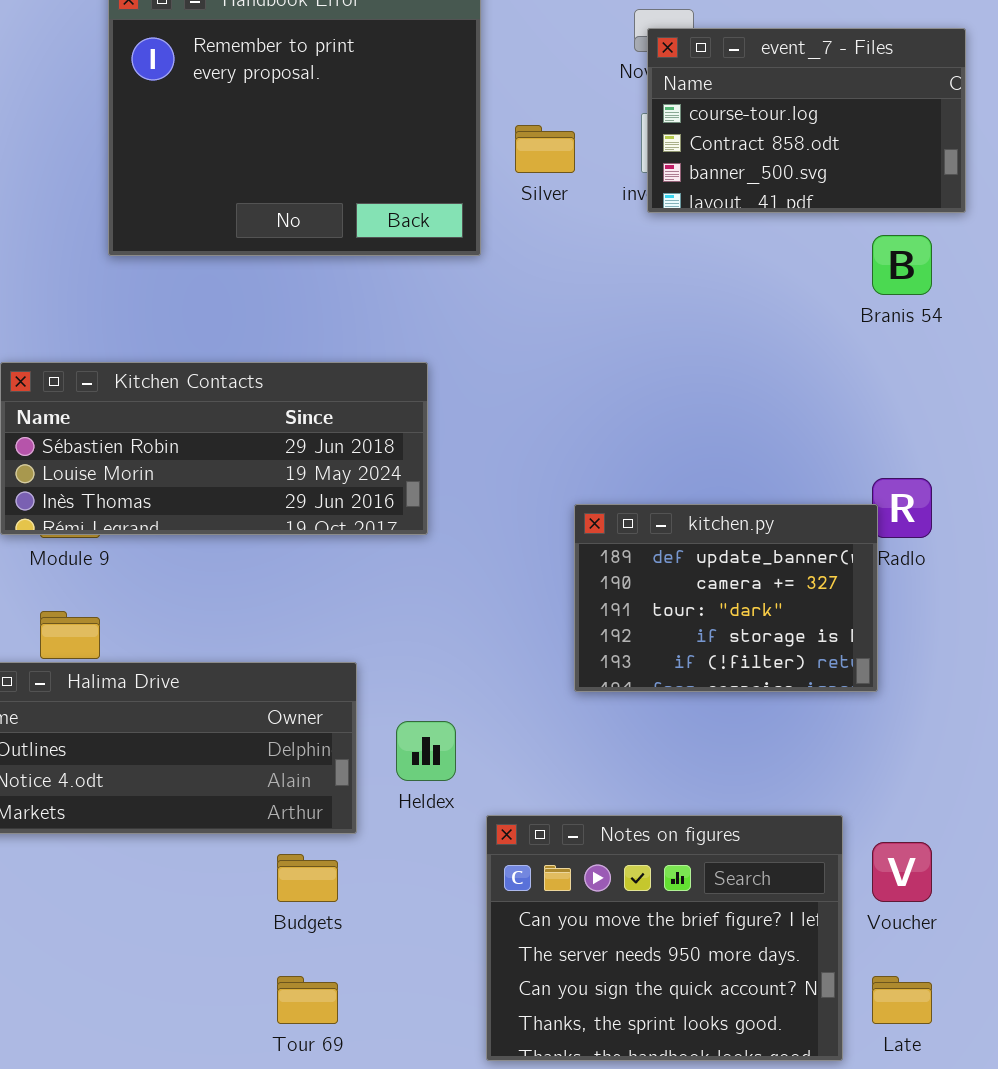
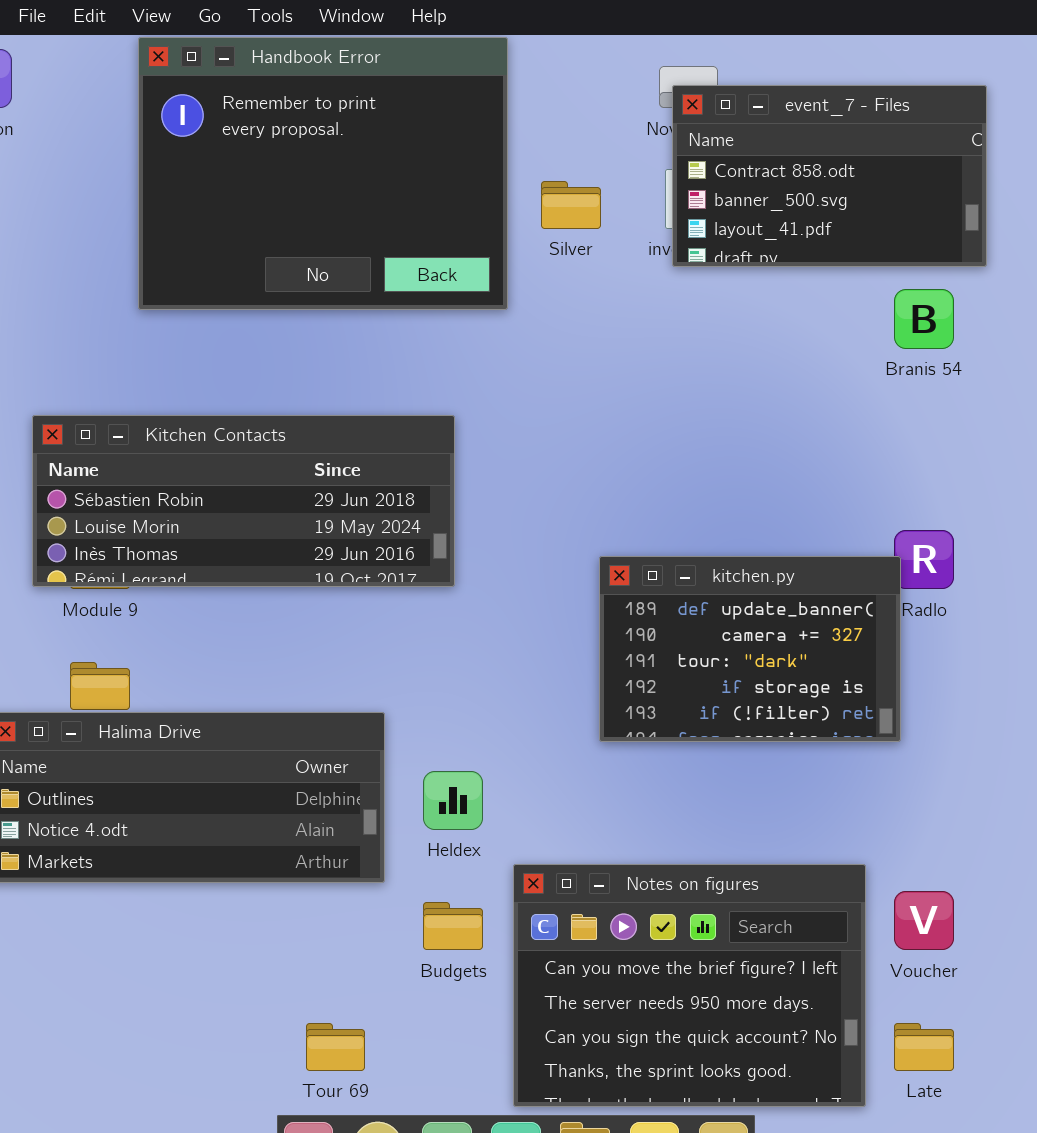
event_7 - Files: [647,28,966,213] -> [672,85,987,267], scrolled down 1 row
Budgets: [277,854,338,902] -> [423,902,483,950], moved

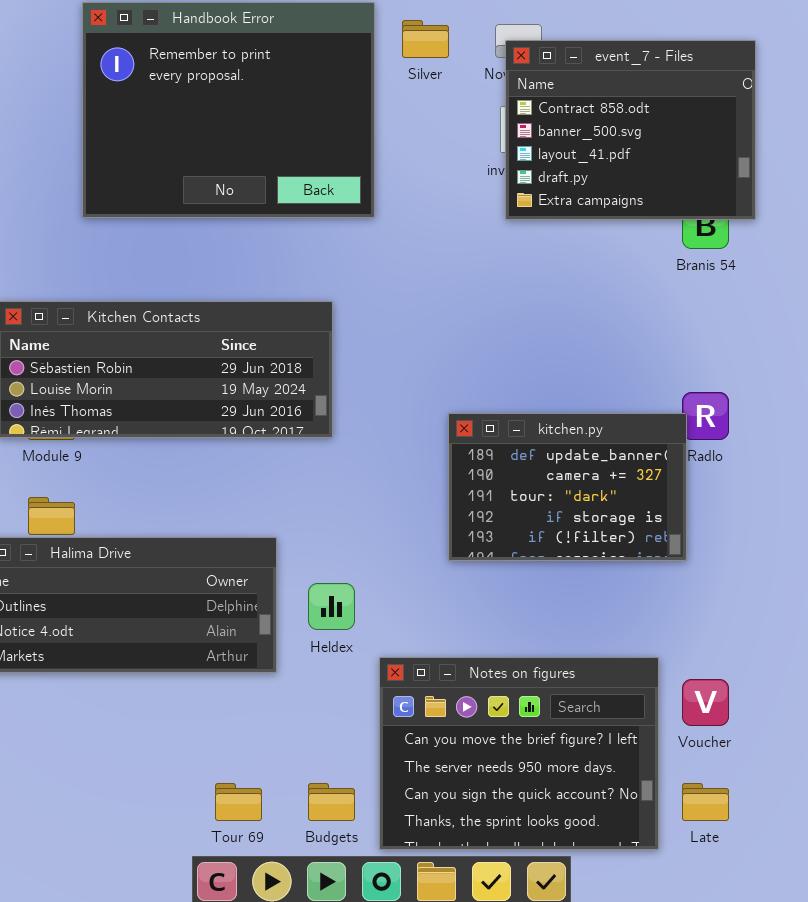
event_7 - Files: [672,85,987,267] -> [505,40,756,220], resized
Silver: [541,181,601,229] -> [402,20,449,58], moved
Budgets: [423,902,483,950] -> [308,783,355,821], moved

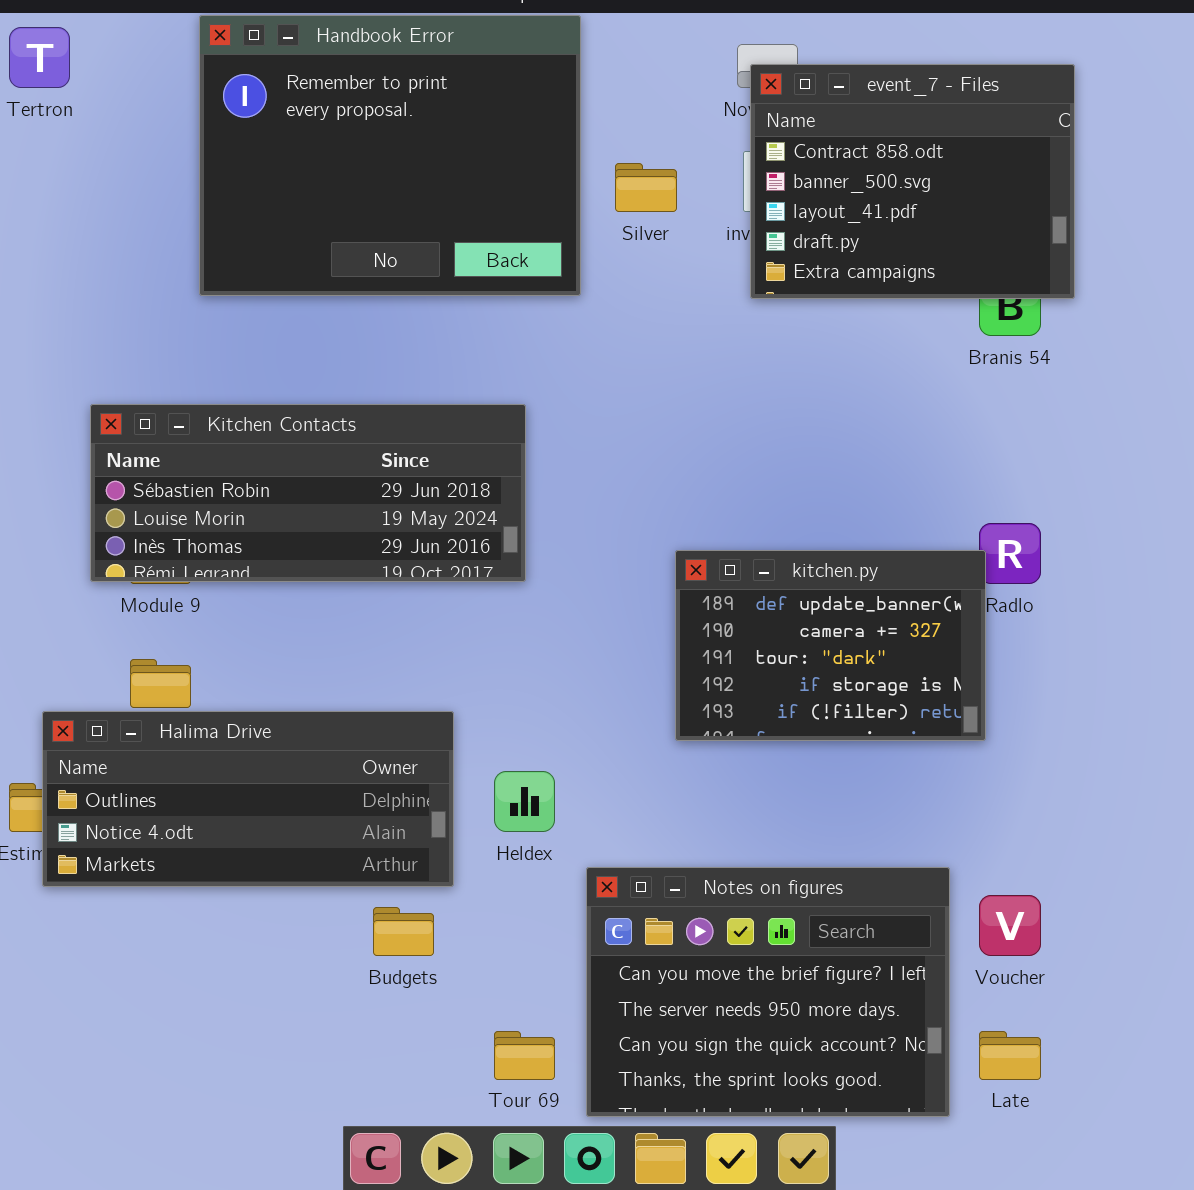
Silver: [402,20,449,58] -> [615,163,677,212], moved
Tour 69: [215,783,262,821] -> [494,1031,555,1080], moved
Budgets: [308,783,355,821] -> [373,907,434,956], moved

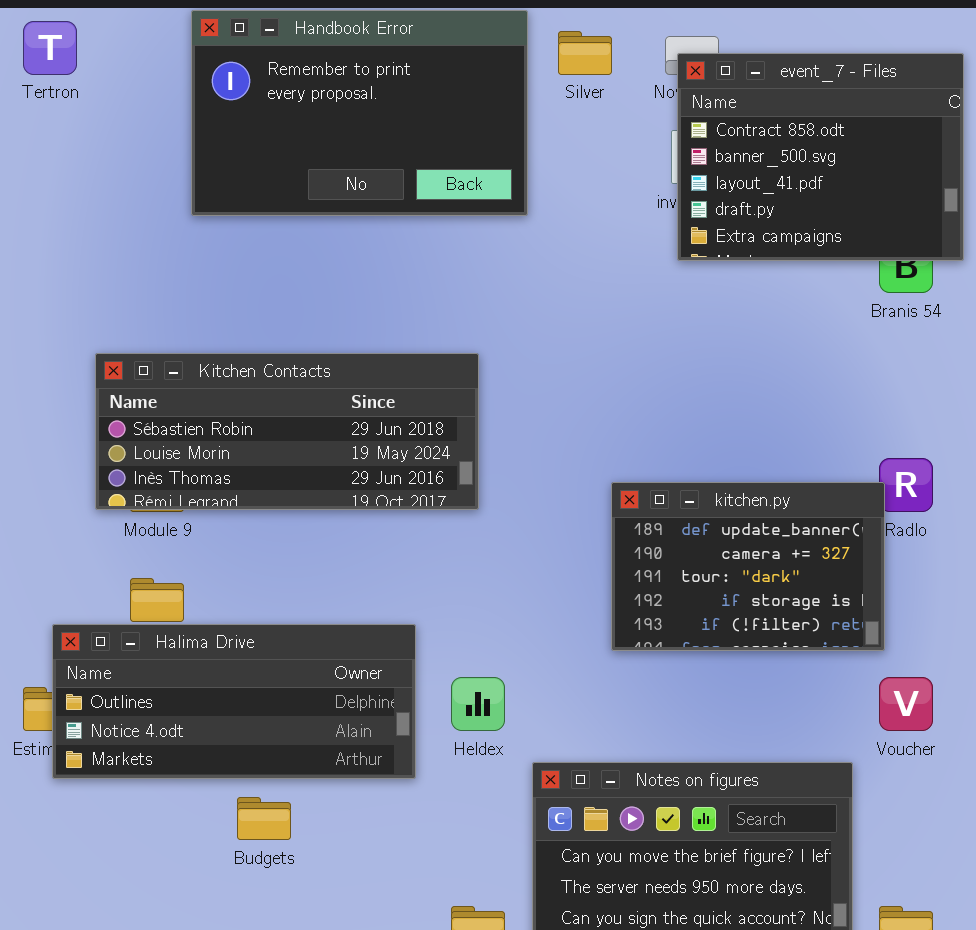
Handbook Error: [199,15,581,296] -> [191,10,528,216], resized
Silver: [615,163,677,212] -> [558,31,612,75], moved
Voucher: [979,895,1041,956] -> [879,677,933,731], moved
Budgets: [373,907,434,956] -> [237,797,291,840], moved

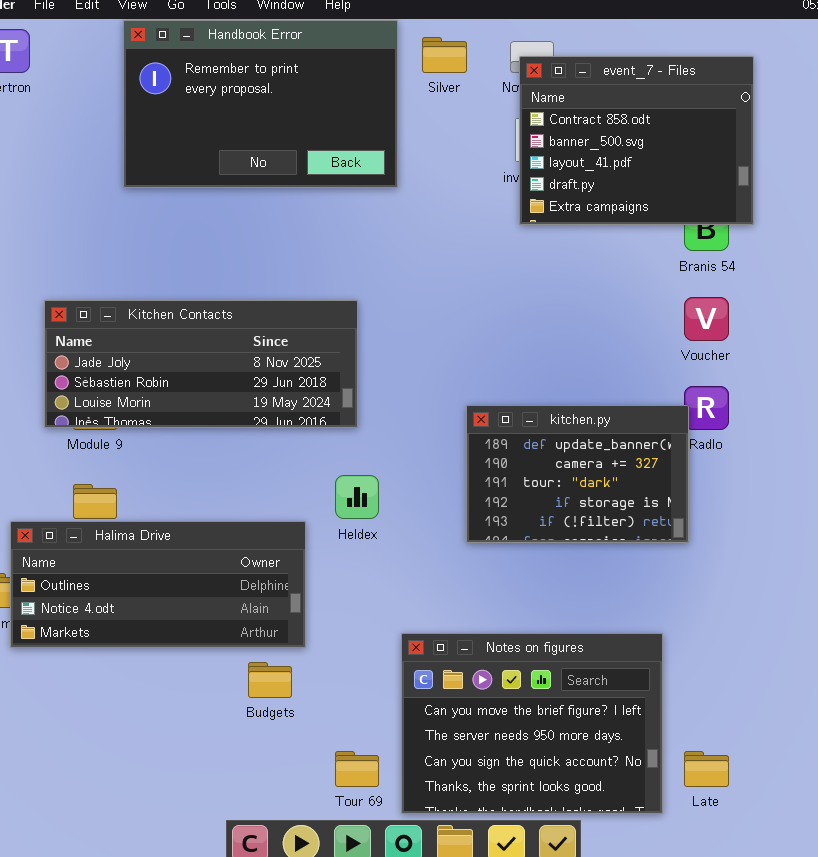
Kitchen Contacts: [95,353,479,510] -> [44,300,358,428], scrolled up 1 row
Heldex: [451,677,505,731] -> [335,475,379,519], moved
Voucher: [879,677,933,731] -> [684,297,729,341], moved
Budgets: [237,797,291,840] -> [248,662,292,698], moved

